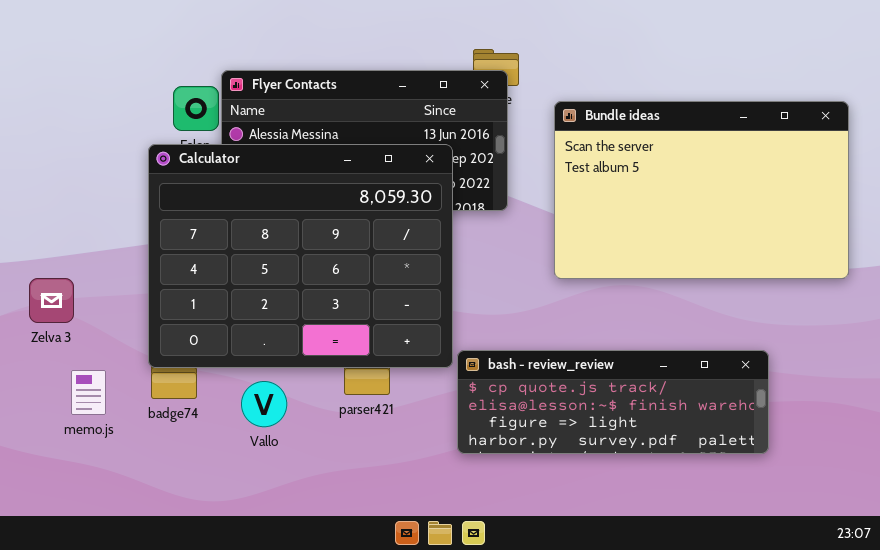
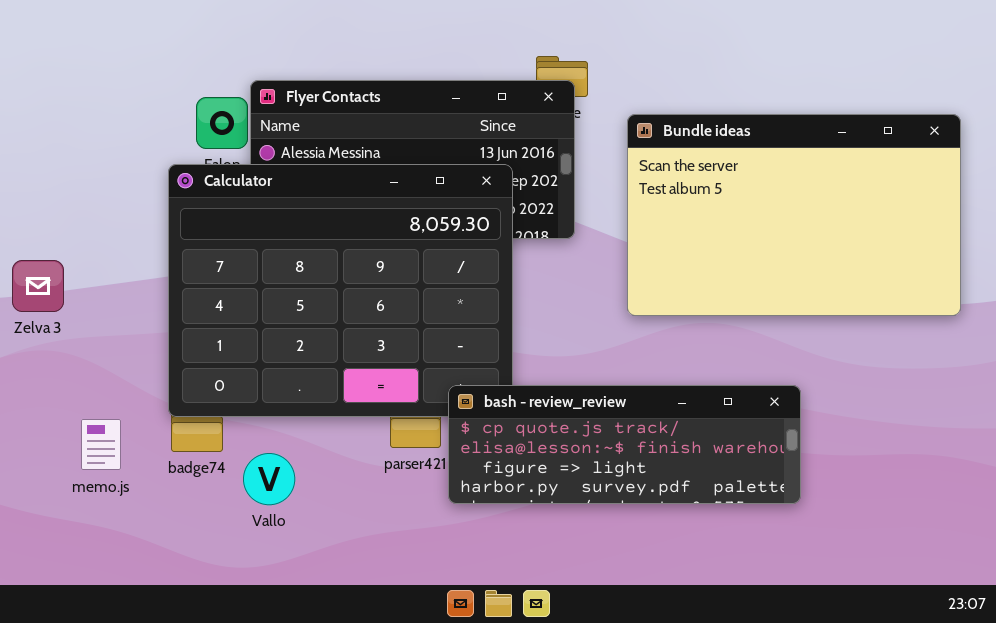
Zelva 3: [29,278,74,323] -> [12,260,64,312], moved
bash - review_review: [457,350,769,454] -> [448,385,801,504], moved
Vallo: [241,381,287,427] -> [243,453,295,505], moved

